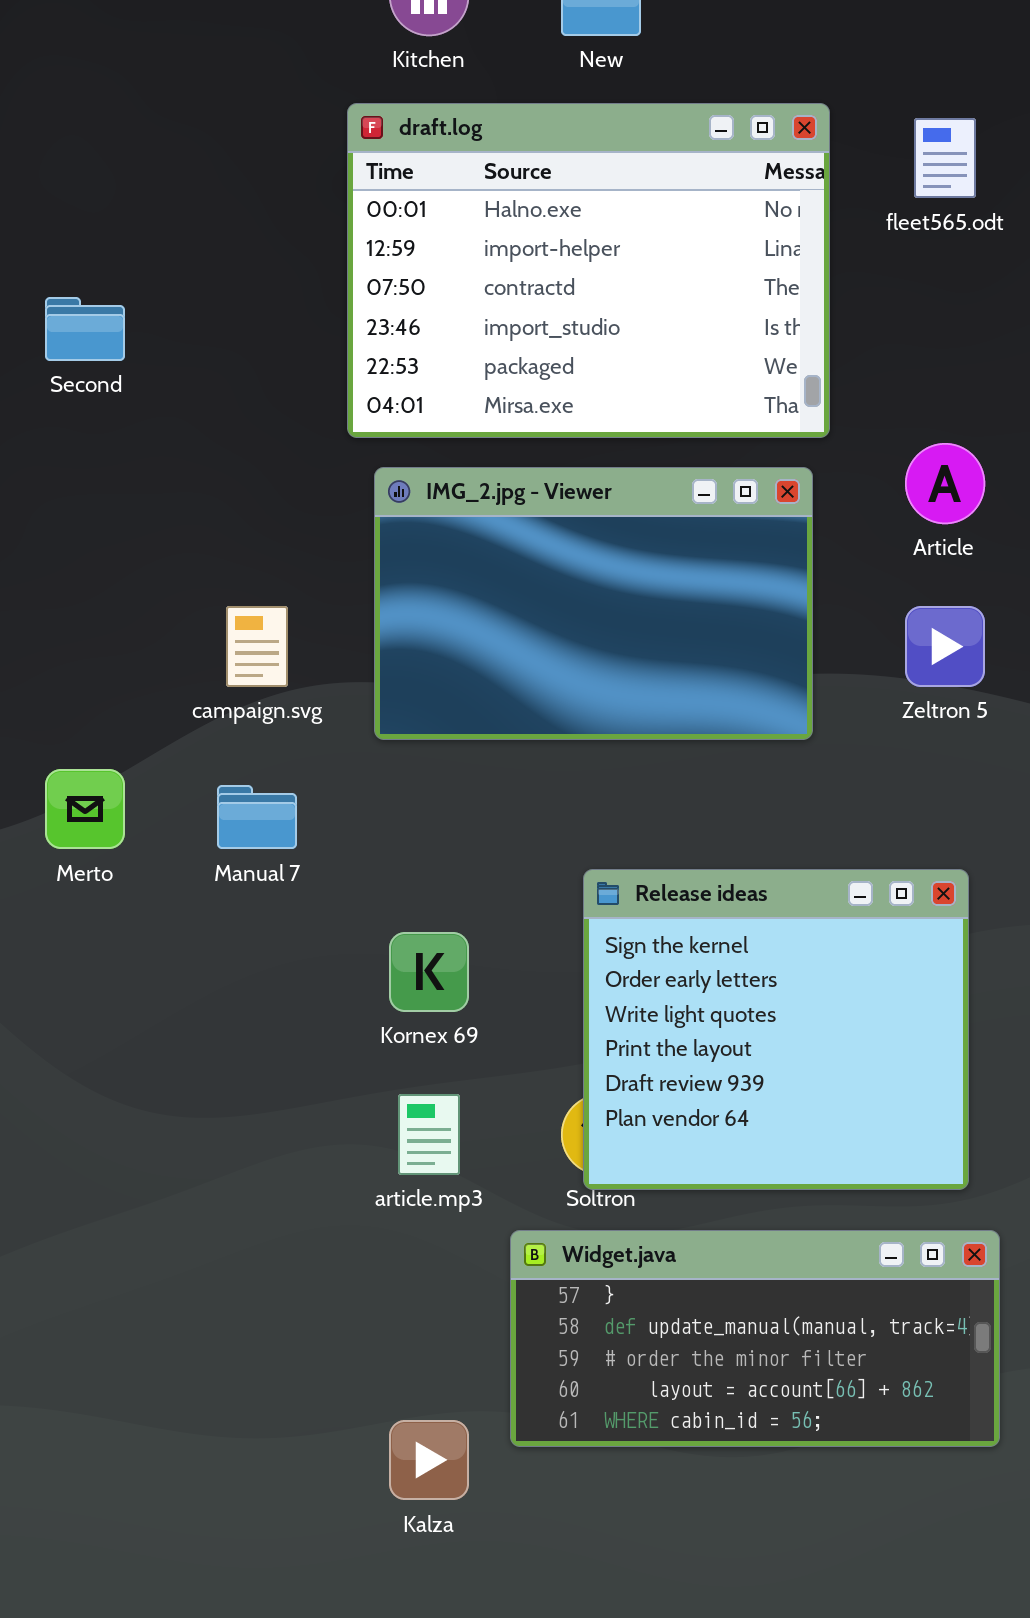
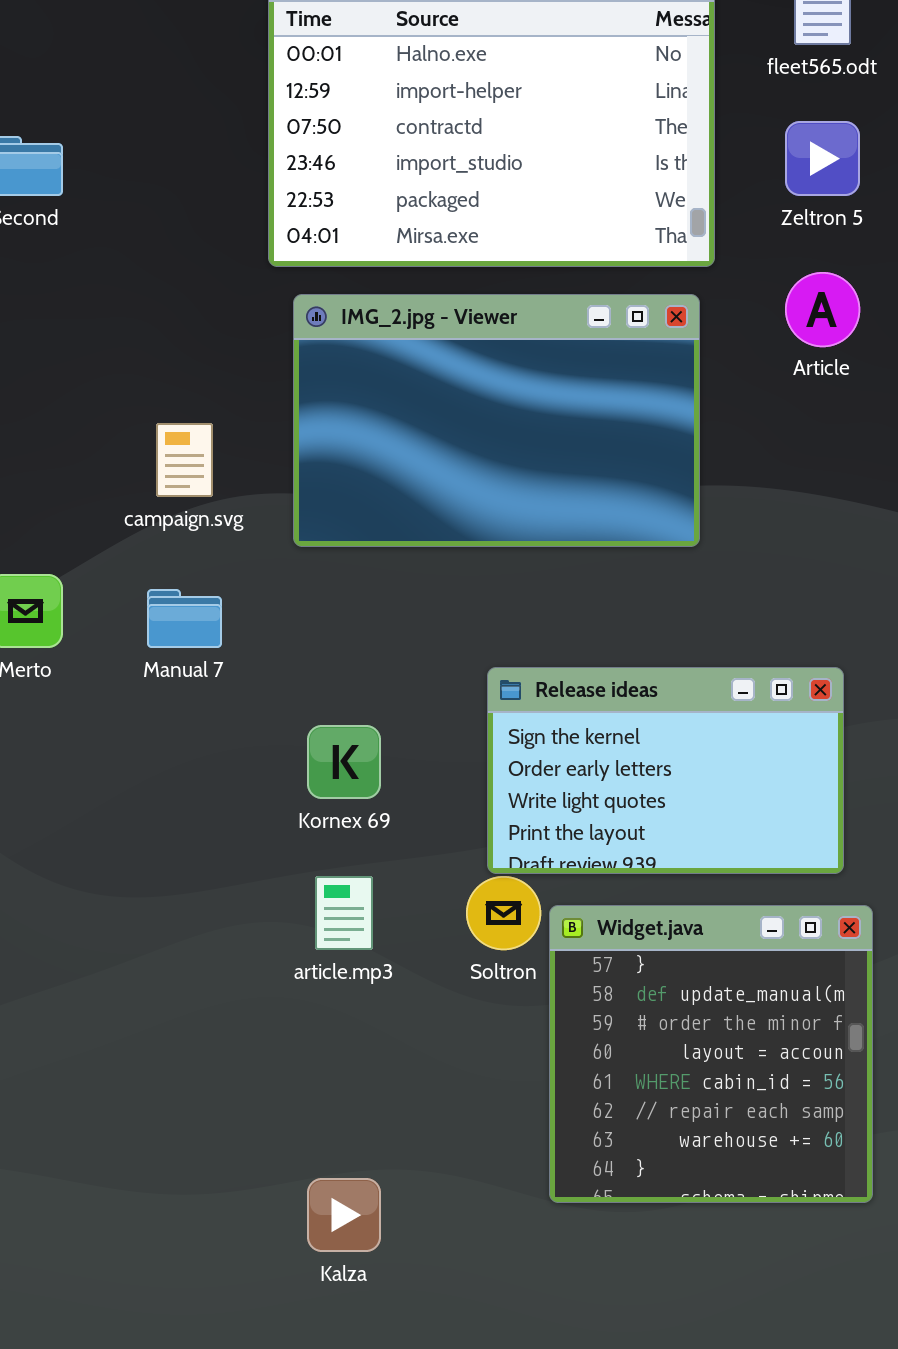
Zeltron 5: [905,606,985,687] -> [785,121,860,196], moved
Release ideas: [583,869,969,1190] -> [487,667,844,874], resized
Widget.java: [510,1230,1000,1447] -> [549,905,873,1203], resized

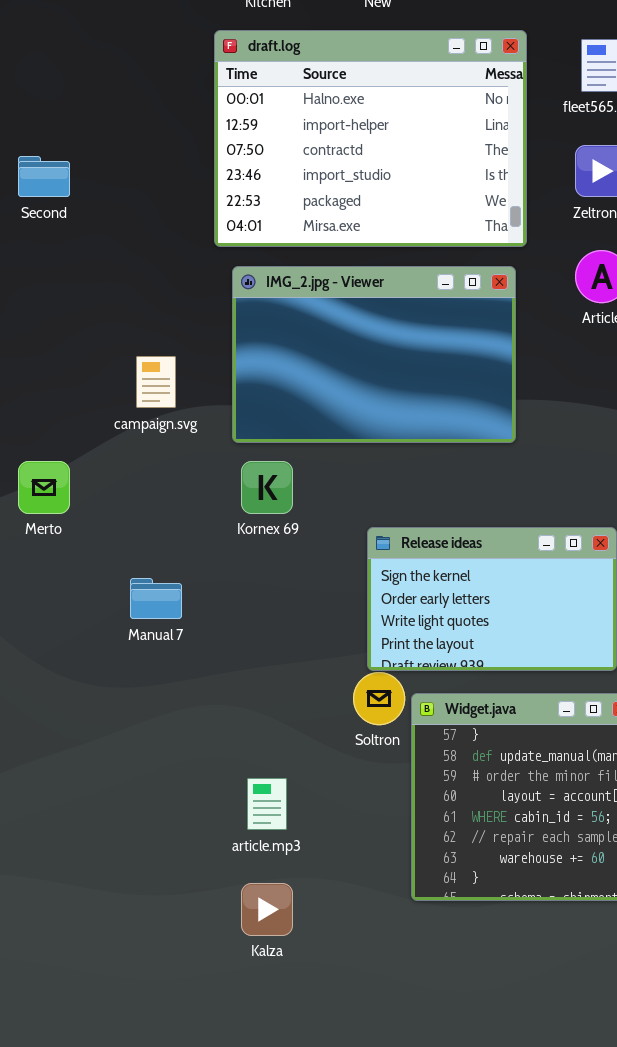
Manual 7: [147,589,222,648] -> [130,578,182,619], moved
Kornex 69: [307,725,381,799] -> [241,461,293,514], moved
article.mp3: [315,876,373,950] -> [247,778,287,830], moved

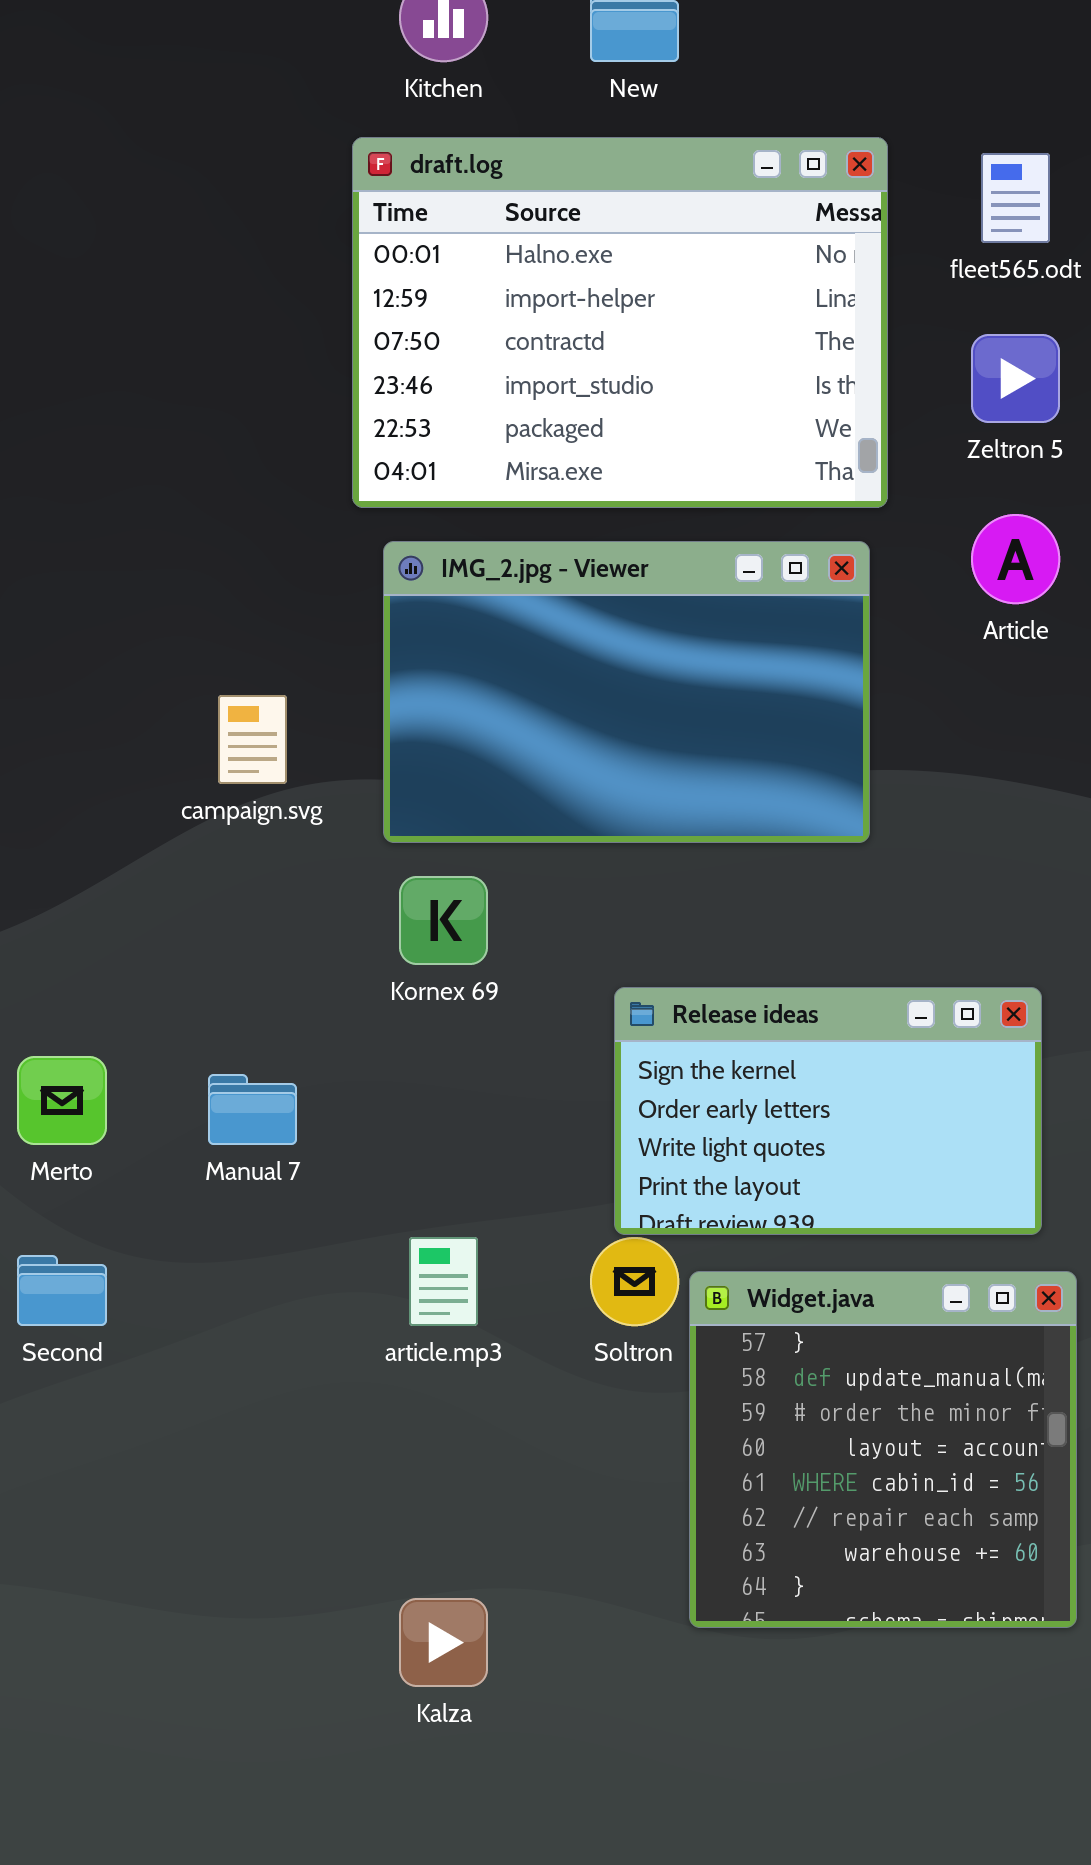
Second: [18,156,70,197] -> [17,1255,107,1326], moved
Merto: [18,461,70,514] -> [17,1056,107,1145], moved
article.mp3: [247,778,287,830] -> [409,1237,478,1326], moved

